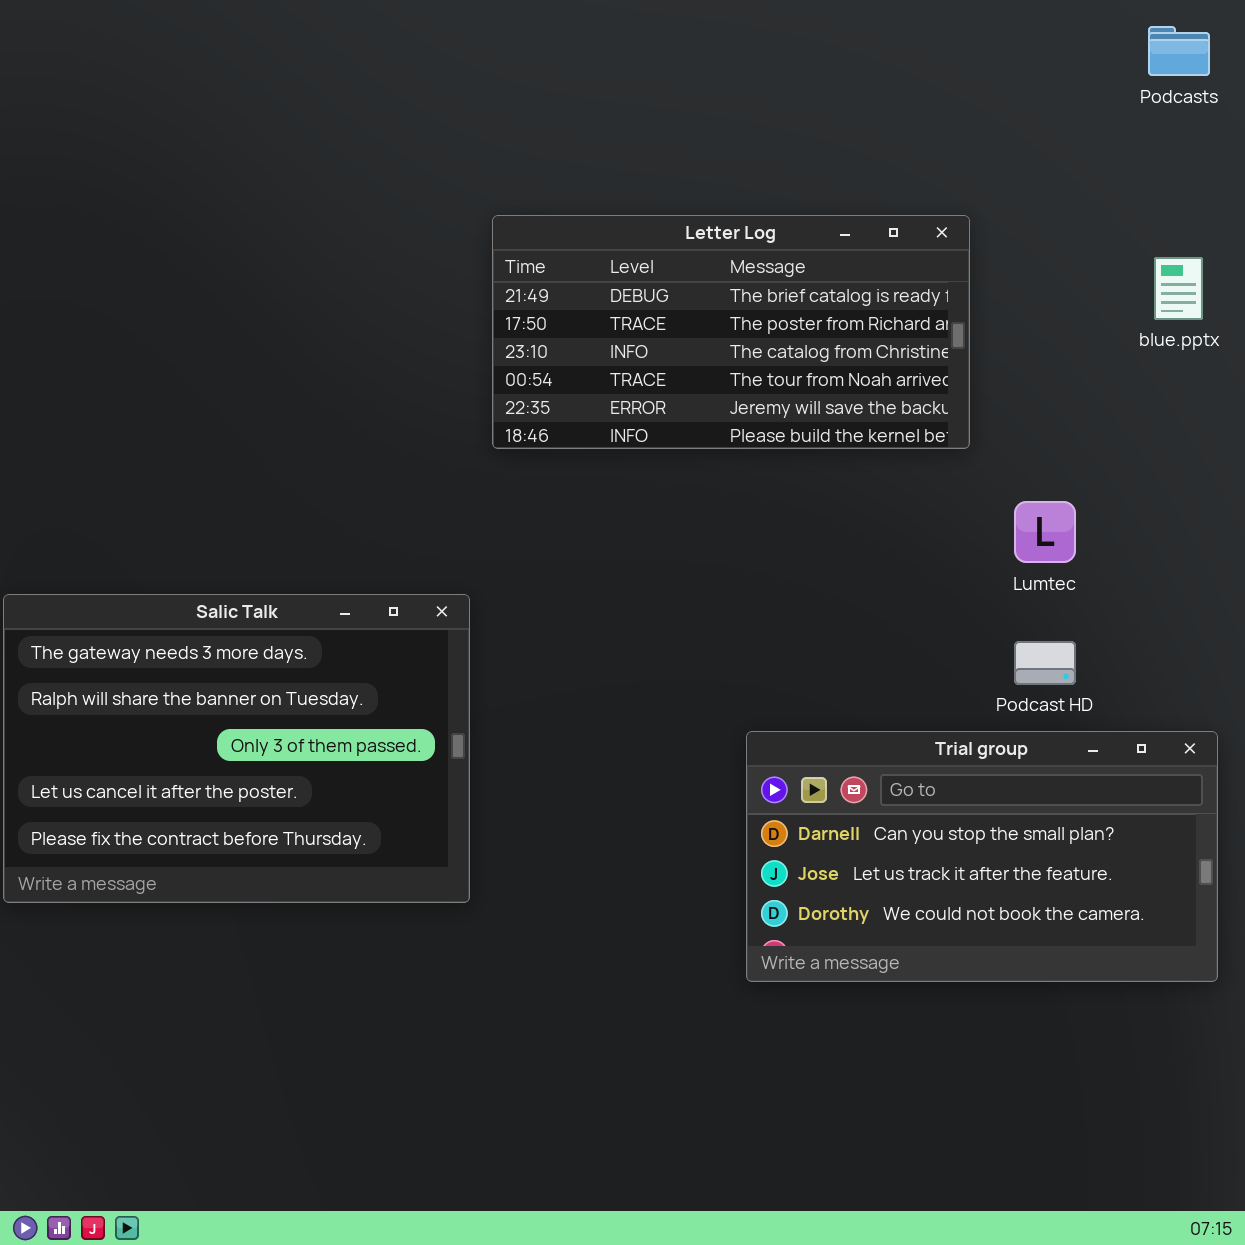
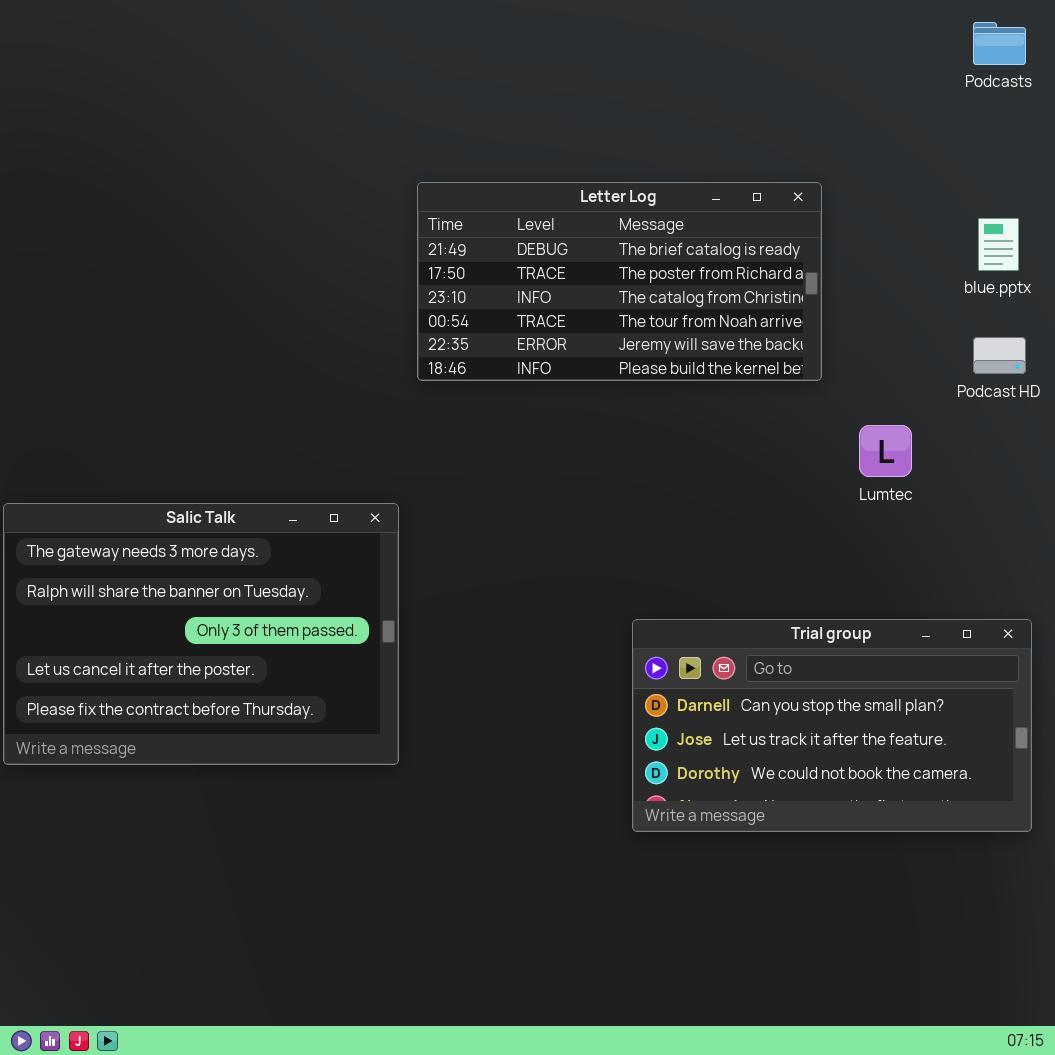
Podcast HD: [1014,641,1076,685] -> [973,337,1026,374], moved

